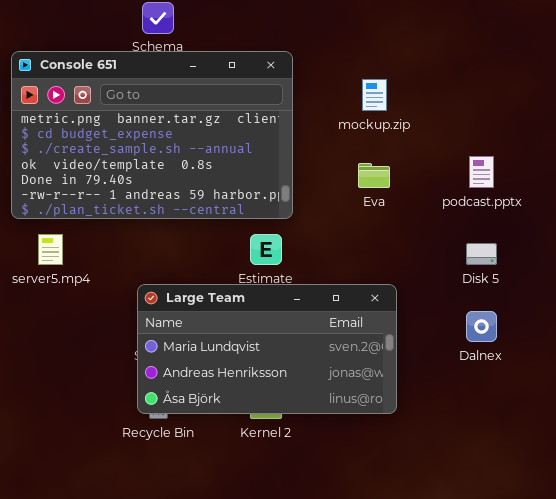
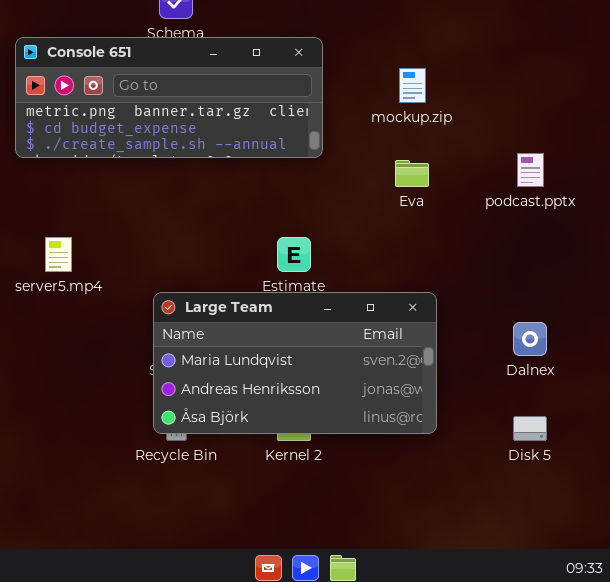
Console 651: [11,51,293,219] -> [15,37,323,158], resized
Disk 5: [466,243,497,265] -> [513,416,547,441], moved

